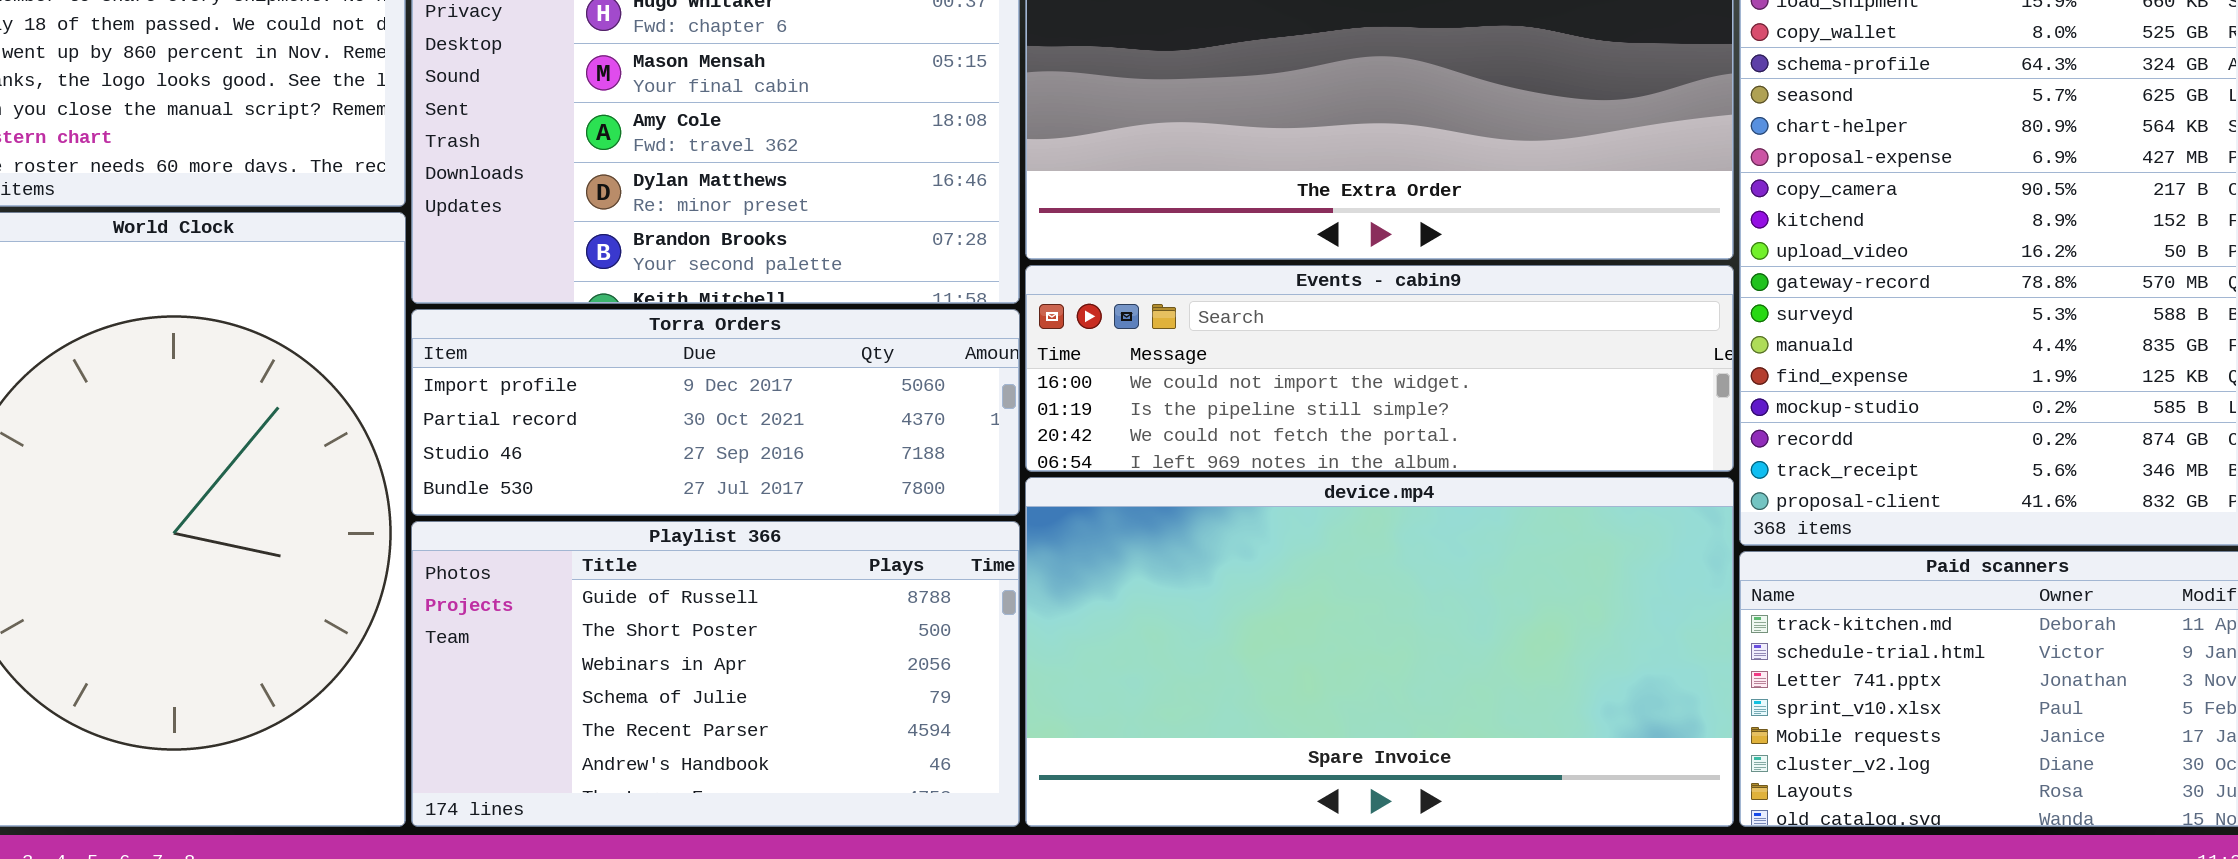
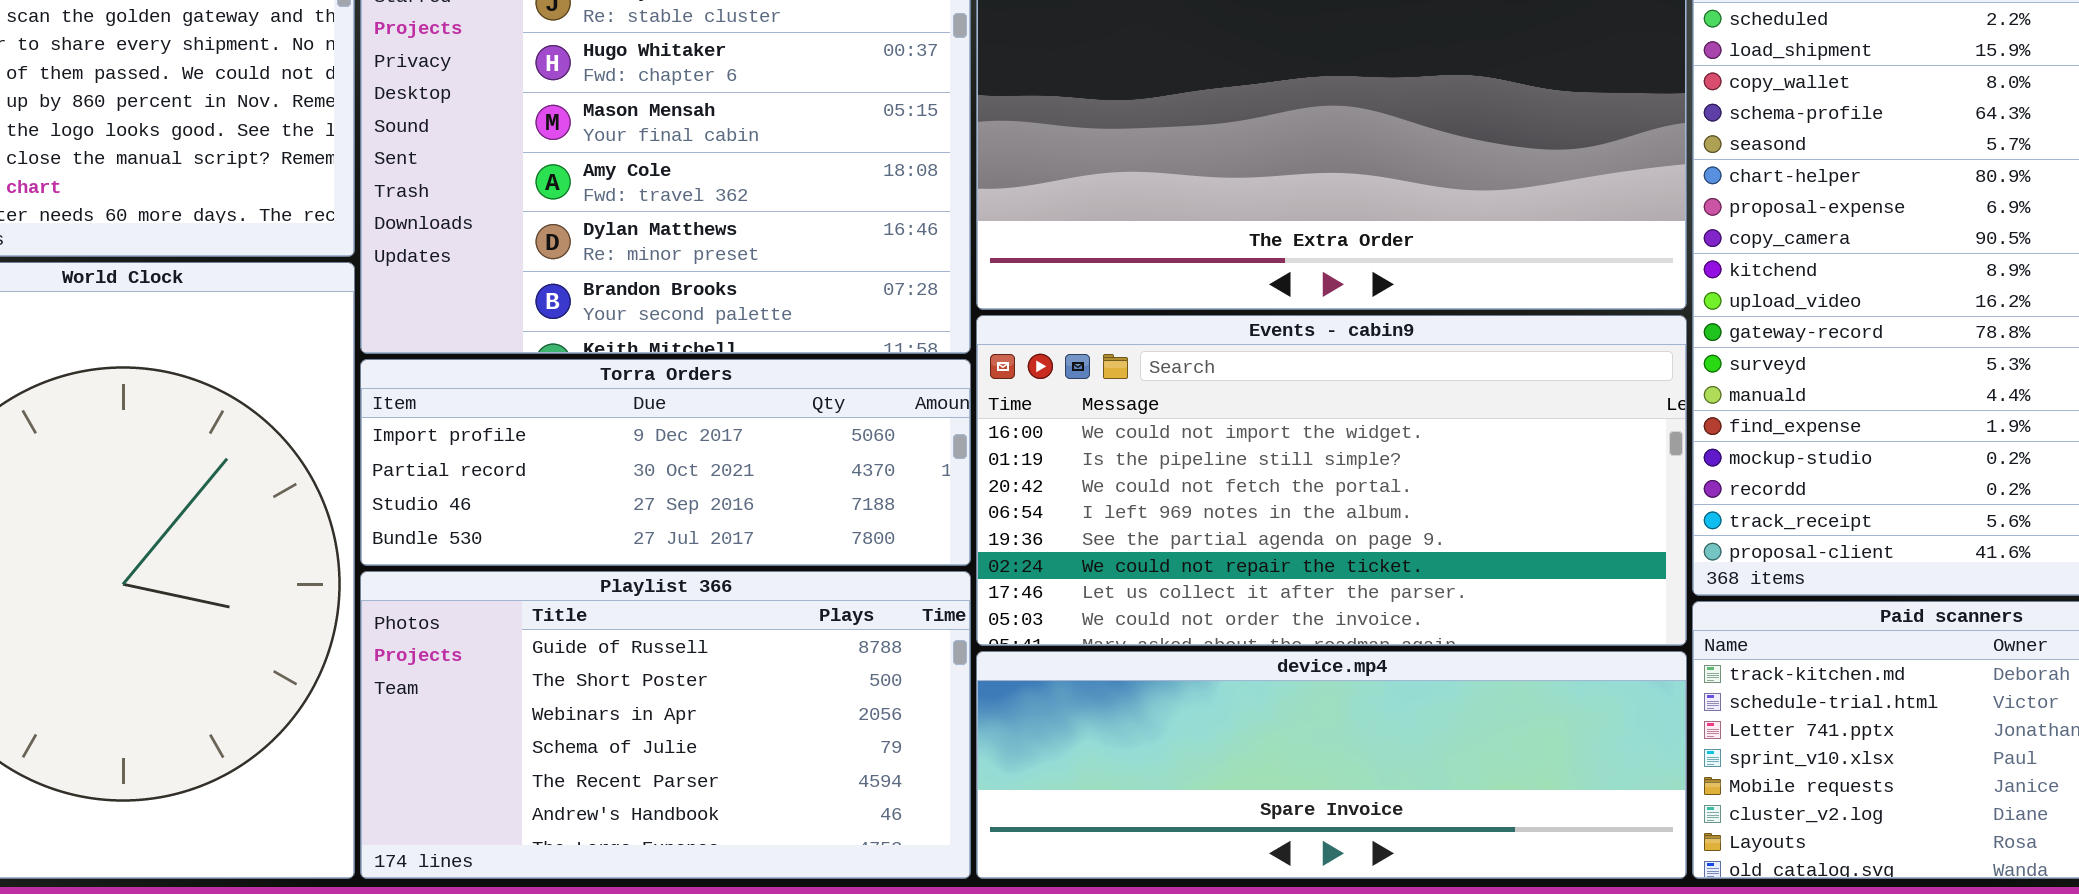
Events - cabin9: [1025,265,1734,472] -> [976,315,1687,646], resized
device.mp4: [1025,477,1734,827] -> [976,651,1687,879], resized

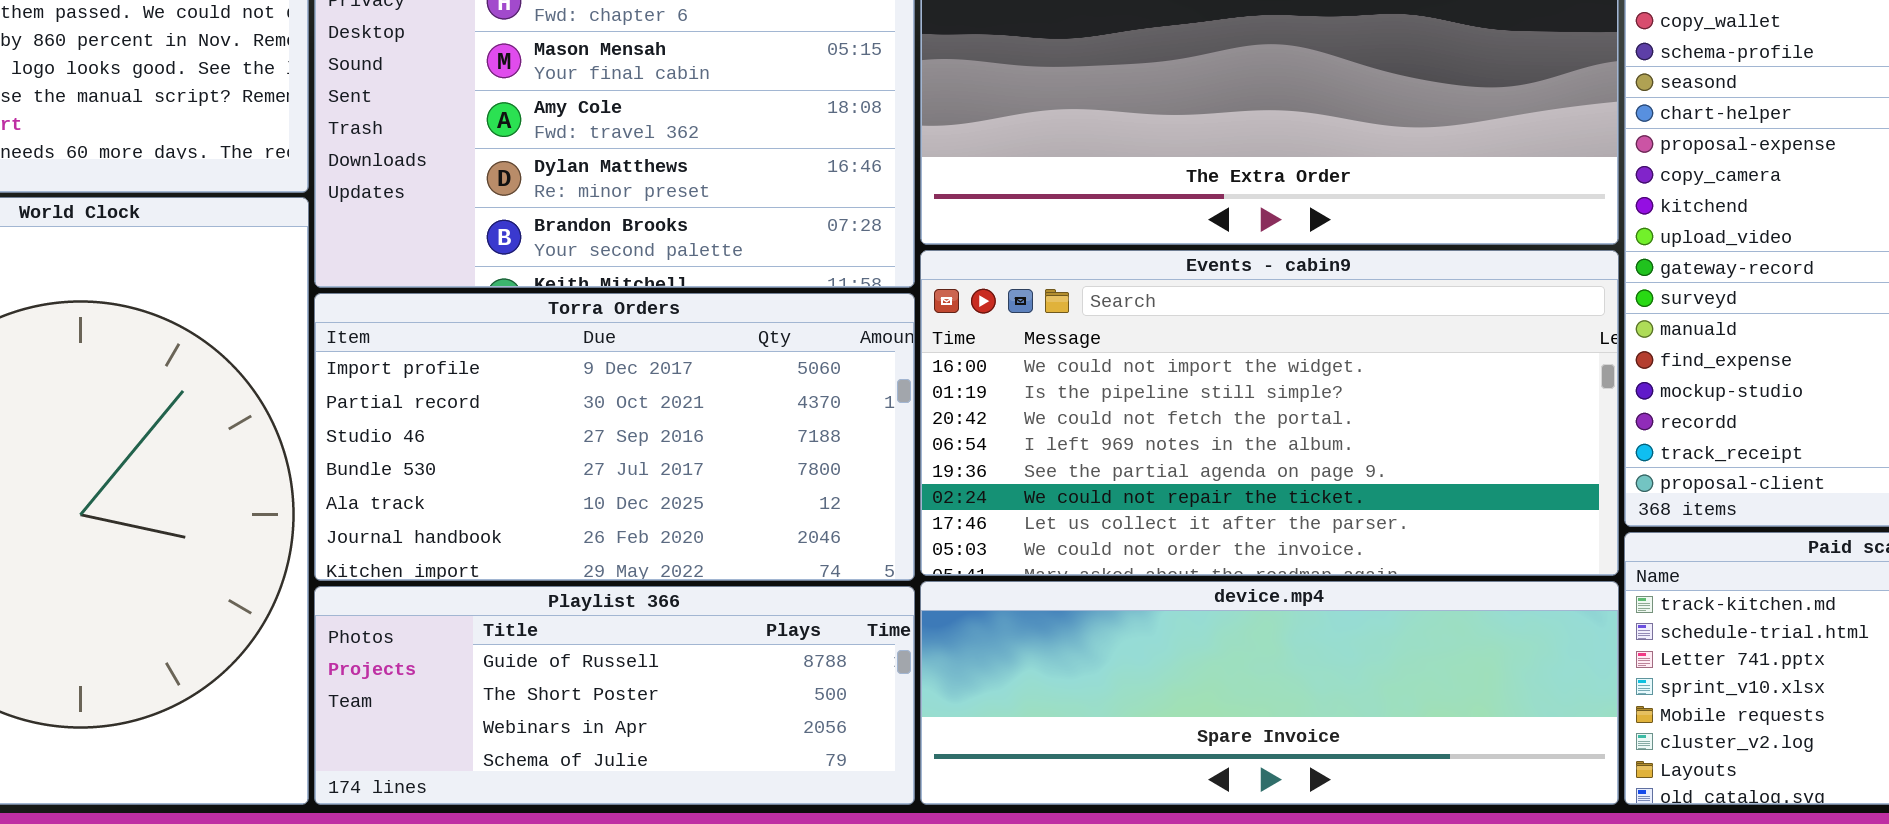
Torra Orders: [360,359,971,566] -> [314,293,915,581], resized
Playlist 366: [360,571,971,879] -> [314,586,915,805], resized

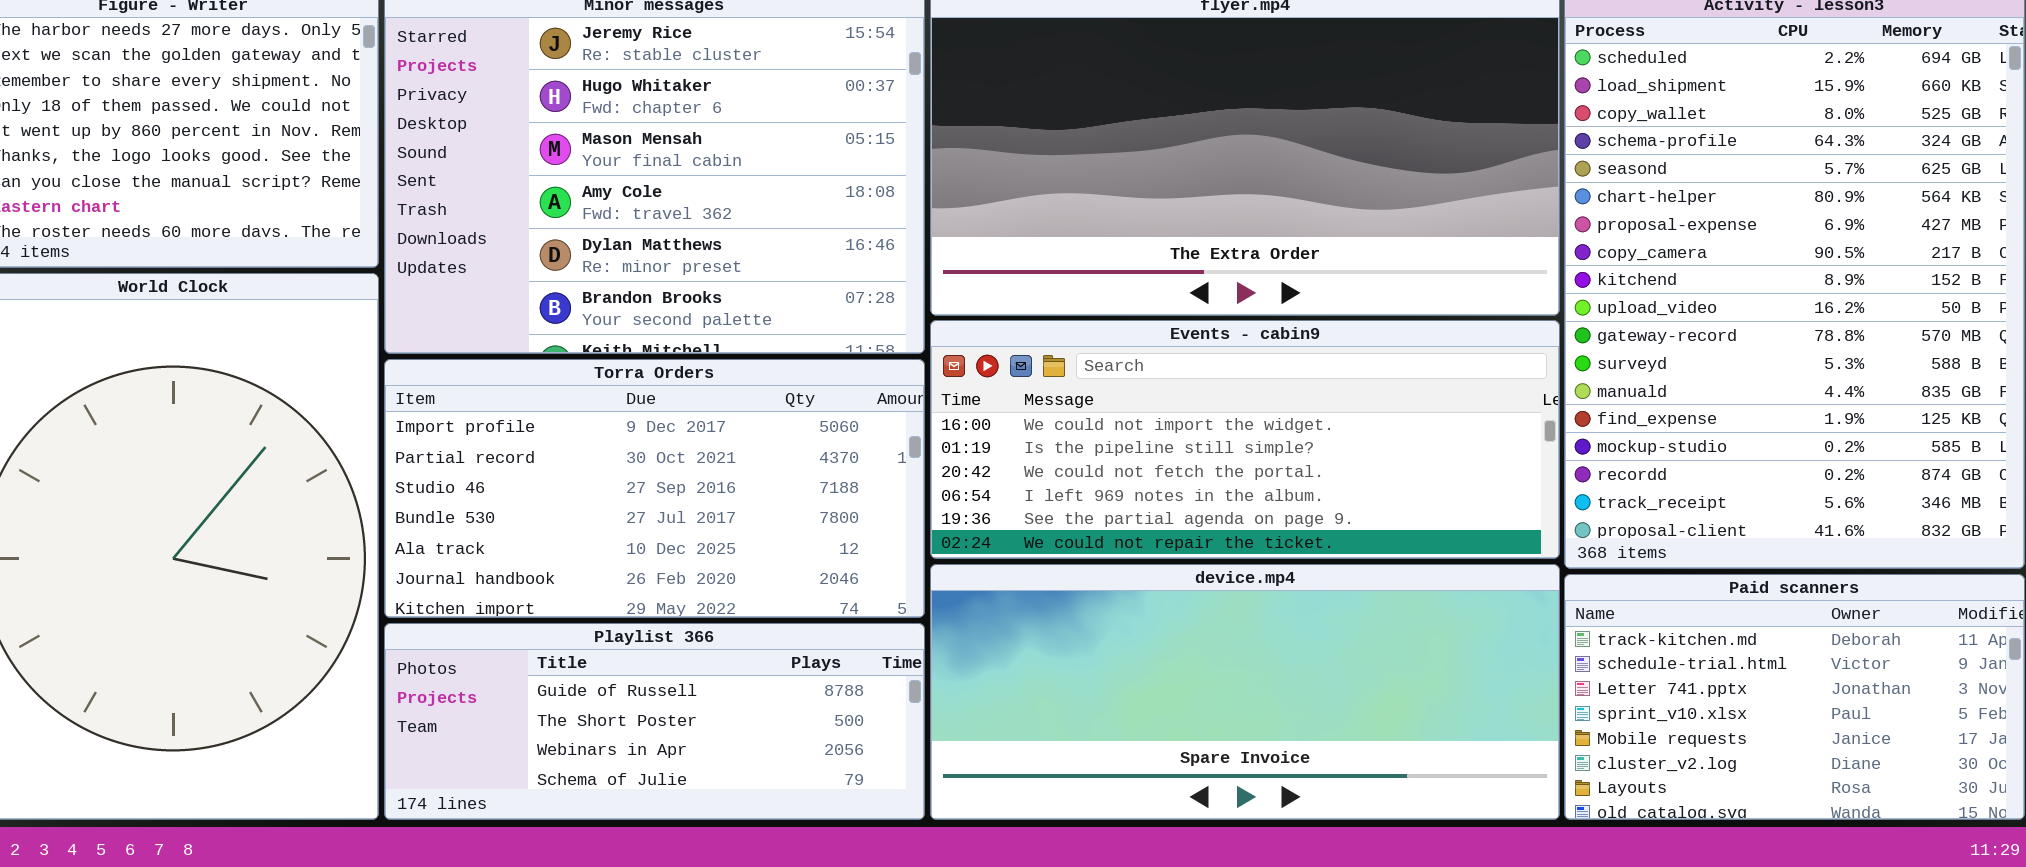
Events - cabin9: [920,250,1619,576] -> [930,320,1560,559], resized
device.mp4: [920,581,1619,805] -> [930,564,1560,820], resized

